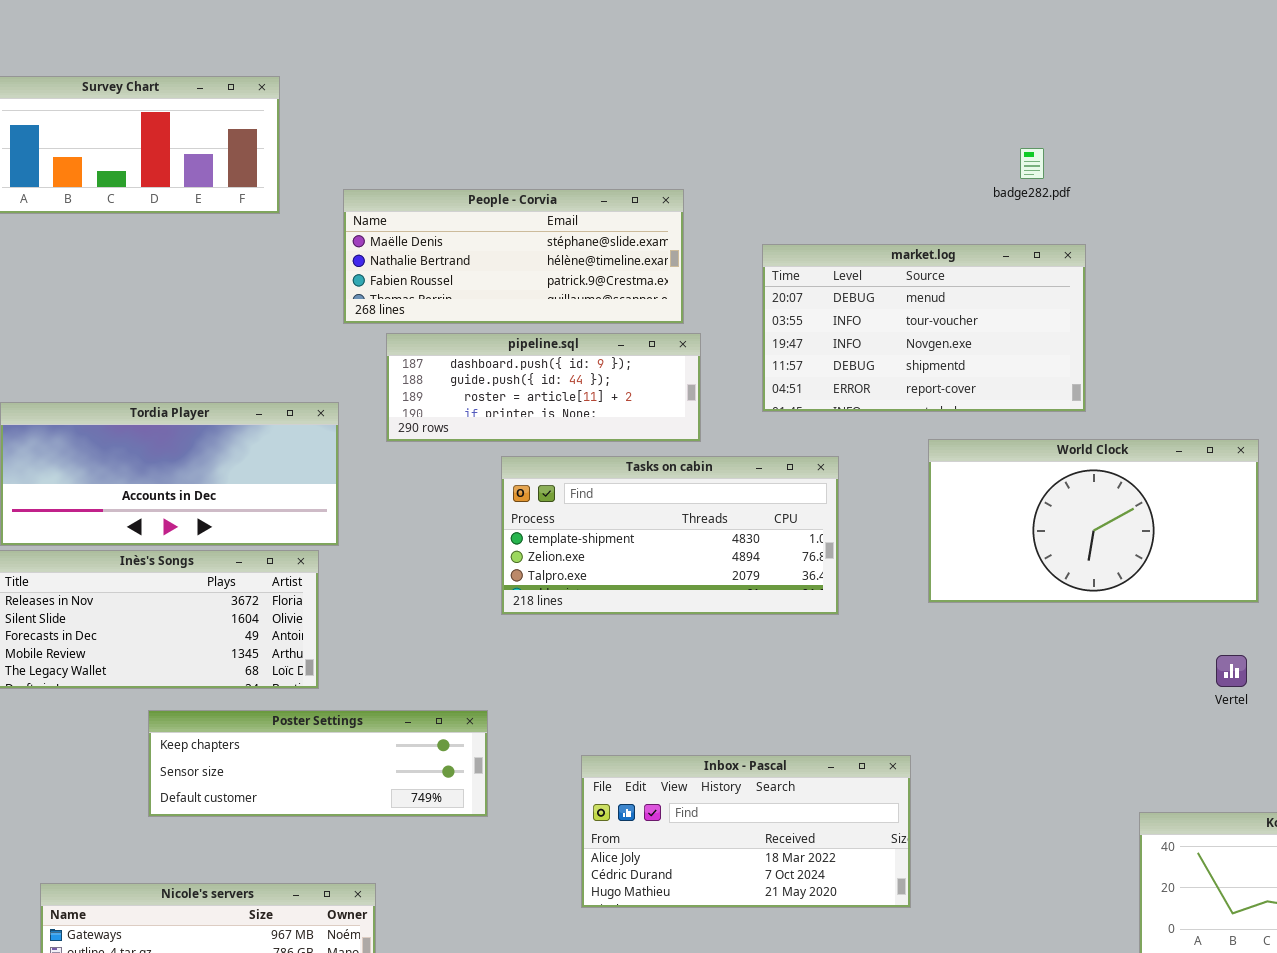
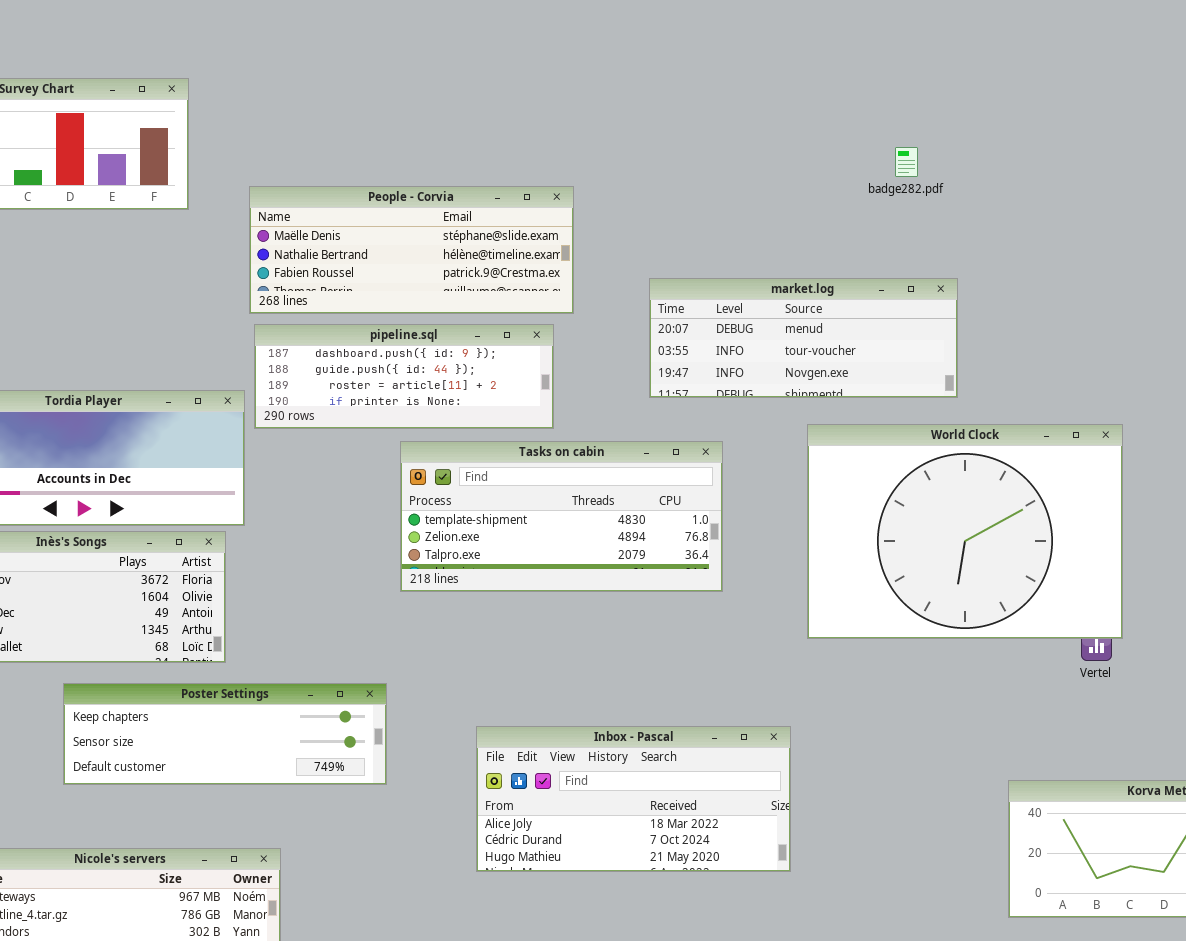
market.log: [762,244,1086,412] -> [649,278,958,398], resized
pipeline.sql: [386,333,701,442] -> [254,324,554,429], moved
World Clock: [928,439,1259,603] -> [807,424,1123,639], resized

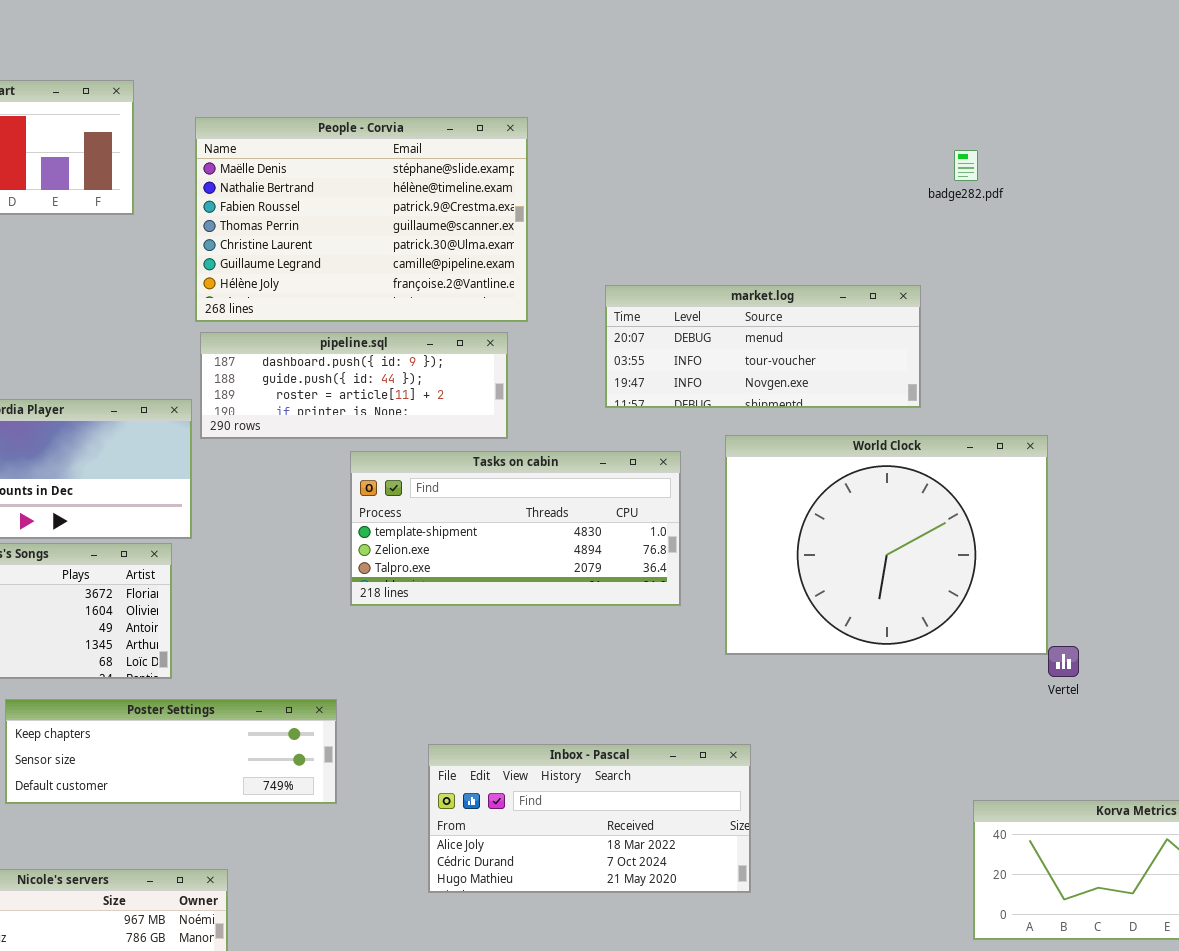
badge282.pdf: [895,147,918,177] -> [954,150,978,181], moved
People - Corvia: [249,186,574,314] -> [195,117,528,322], resized
World Clock: [807,424,1123,639] -> [725,435,1048,655], moved

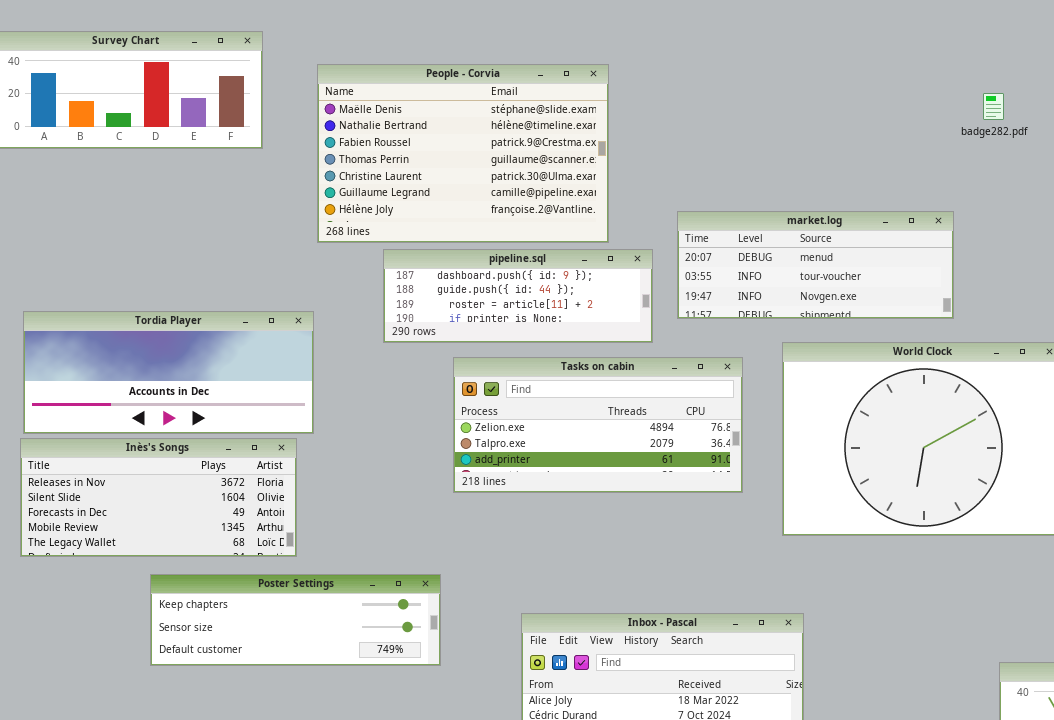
pipeline.sql: [200,332,508,439] -> [383,249,653,343], moved
Tasks on cabin: [350,451,681,606] -> [453,357,743,493], scrolled down 1 row

